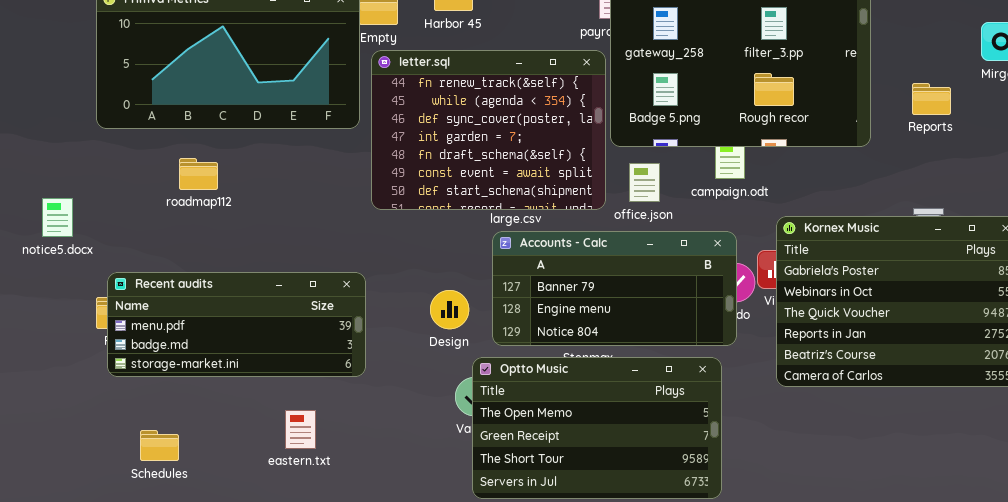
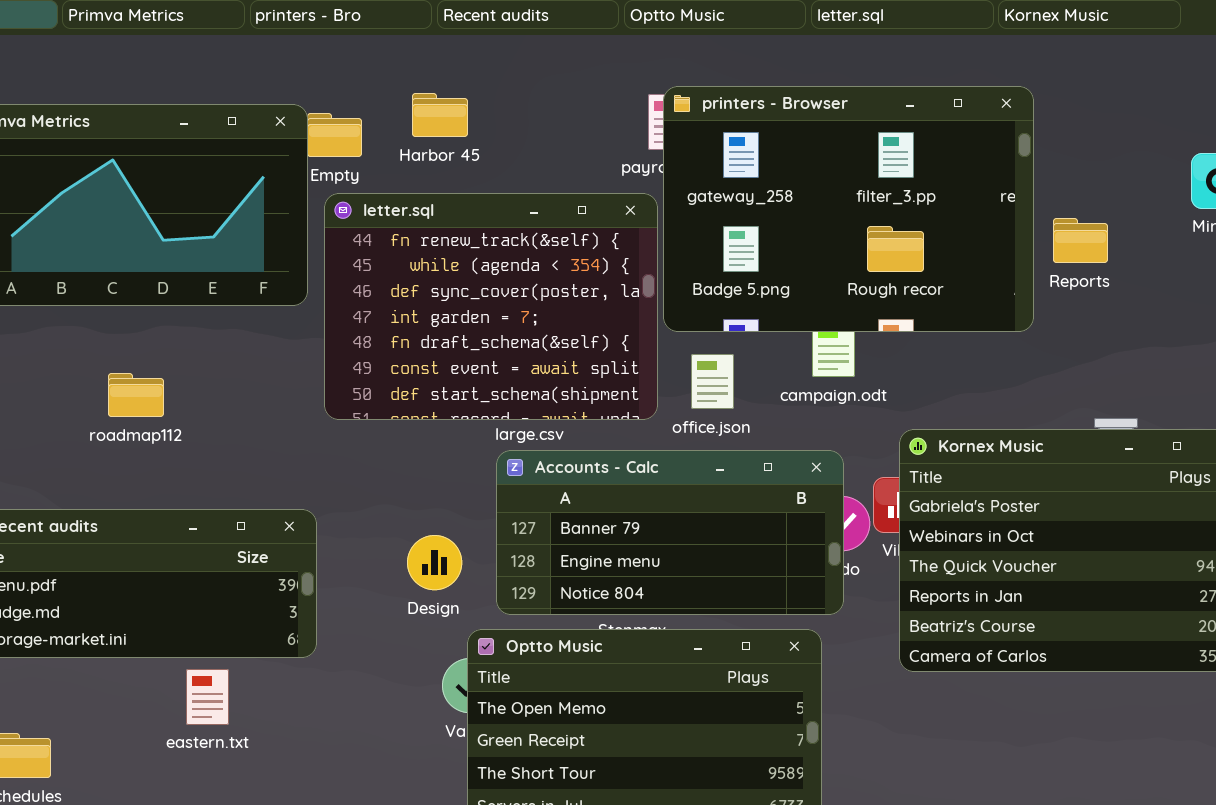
Reports: [912,83,951,115] -> [1053,218,1108,263], moved
roadmap112: [179,158,218,190] -> [108,373,164,417], moved
eastern.txt: [285,410,316,449] -> [186,669,229,725], moved

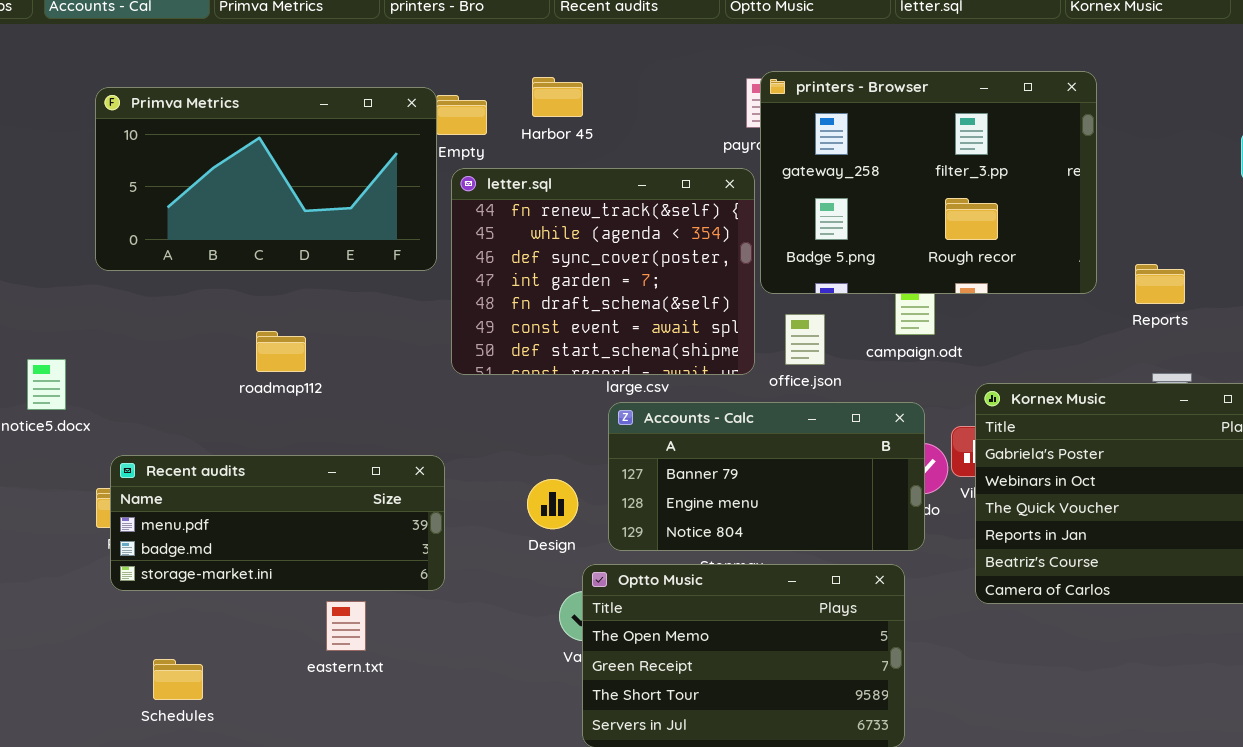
Reports: [1053,218,1108,263] -> [1135,264,1185,304], moved

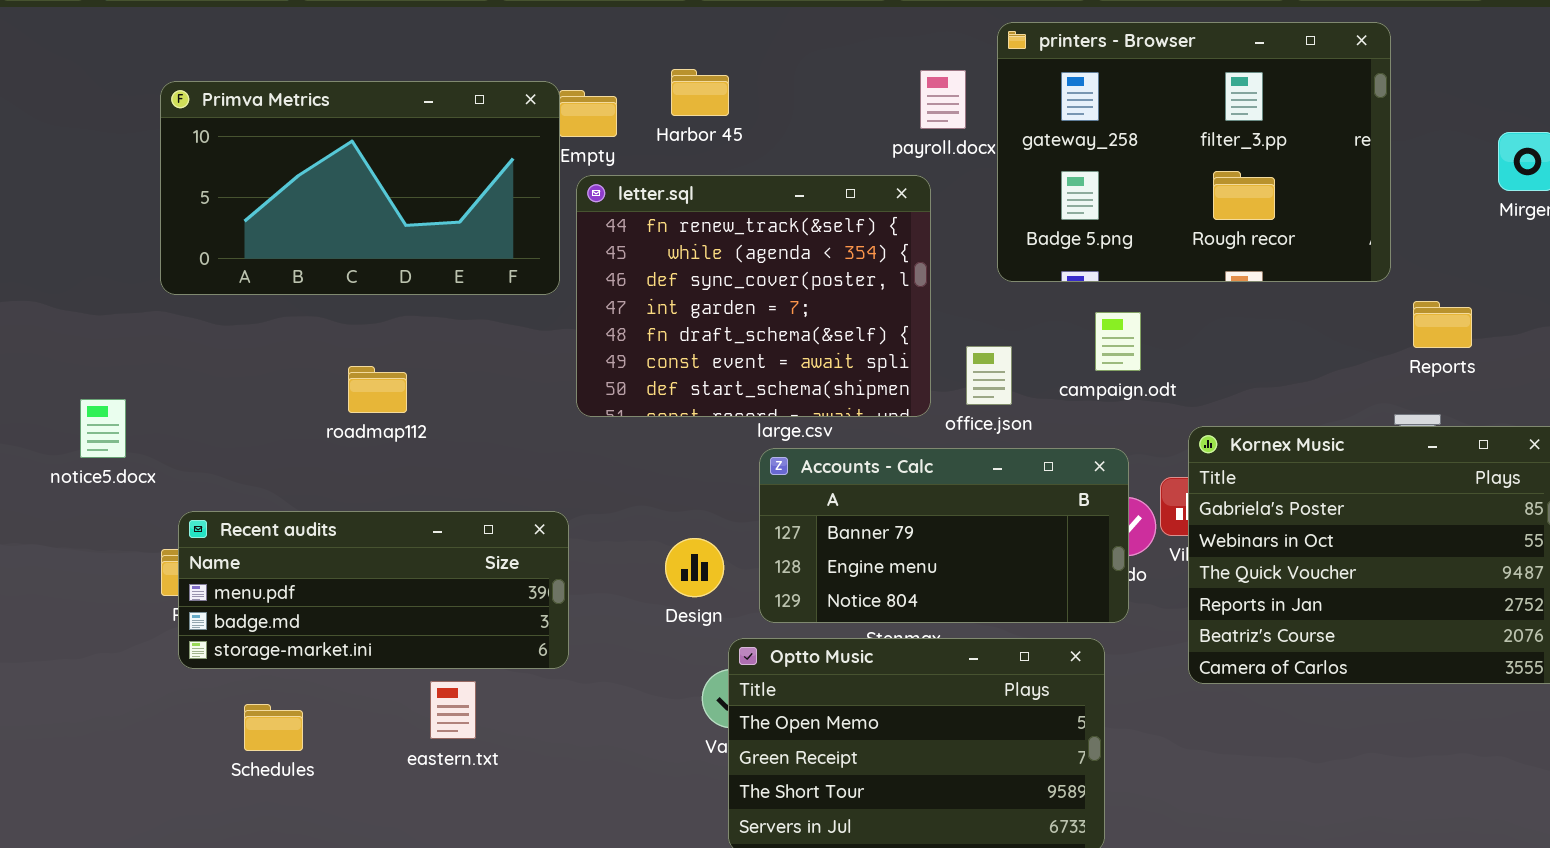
printers - Browser: [760,71,1097,294] -> [997,22,1391,282], moved
Reports: [1135,264,1185,304] -> [1413,301,1472,348], moved
Schedules: [153,659,203,700] -> [244,704,303,751], moved

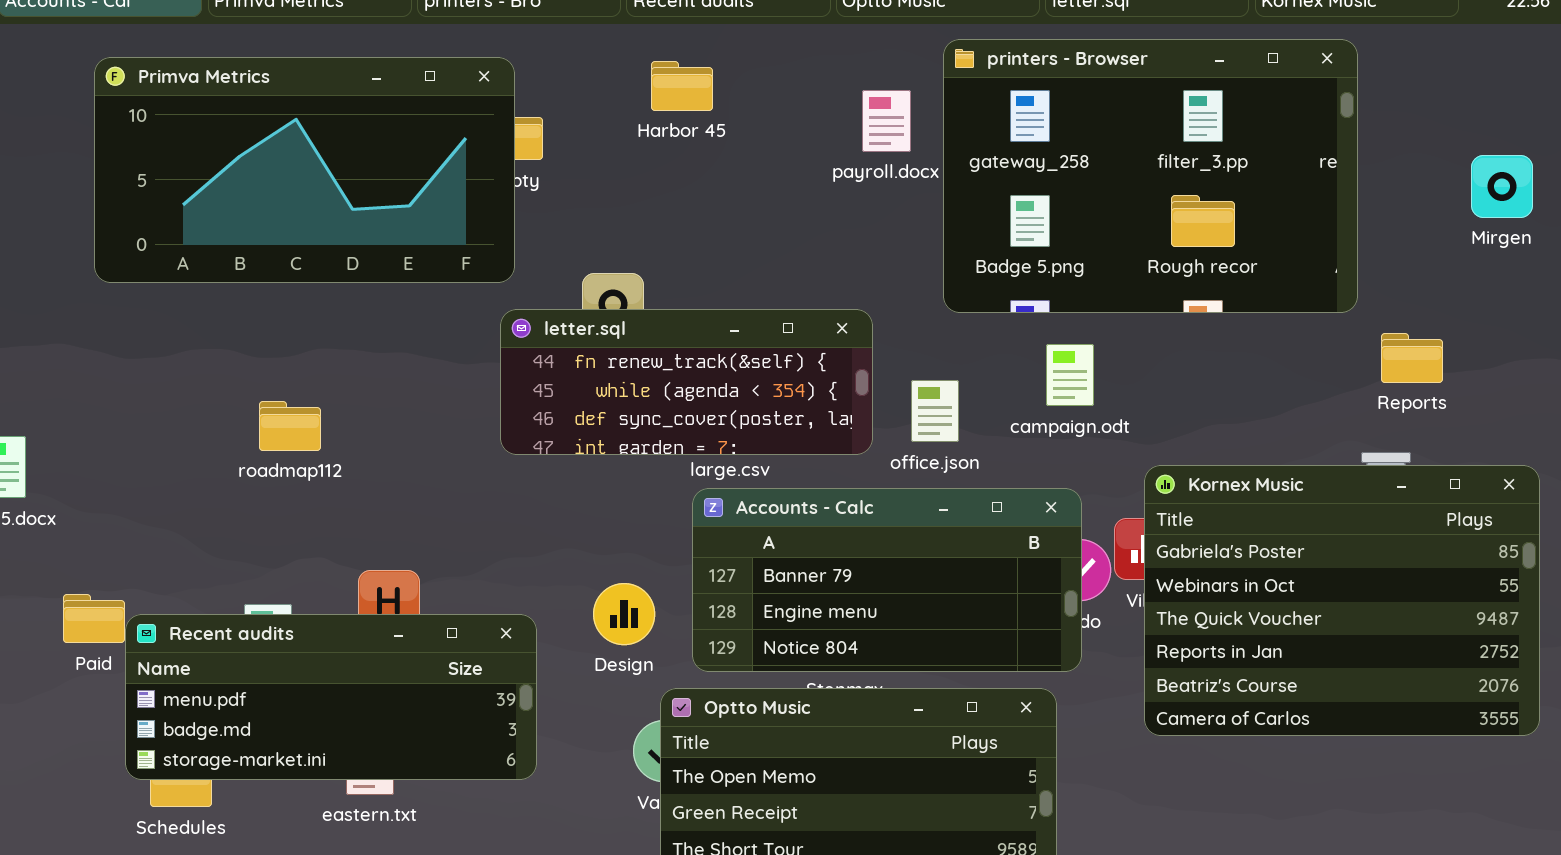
Harbor 45: [671,69,729,116] -> [651,61,713,111], moved
Primva Metrics: [160,81,560,295] -> [94,57,515,283], moved
letter.sql: [576,175,931,417] -> [500,309,873,455], resized
Recent audits: [178,511,569,669] -> [125,614,537,780], moved

